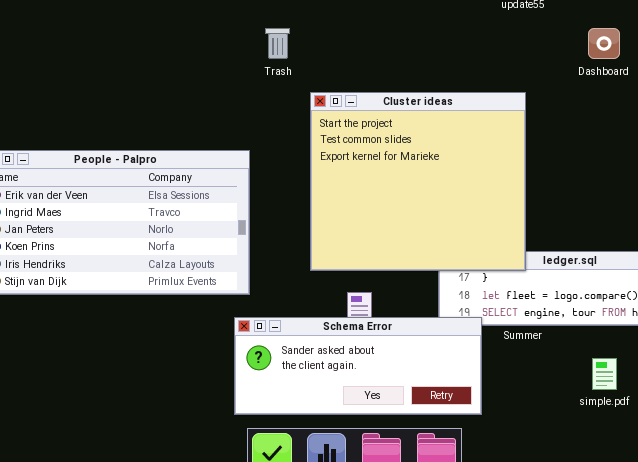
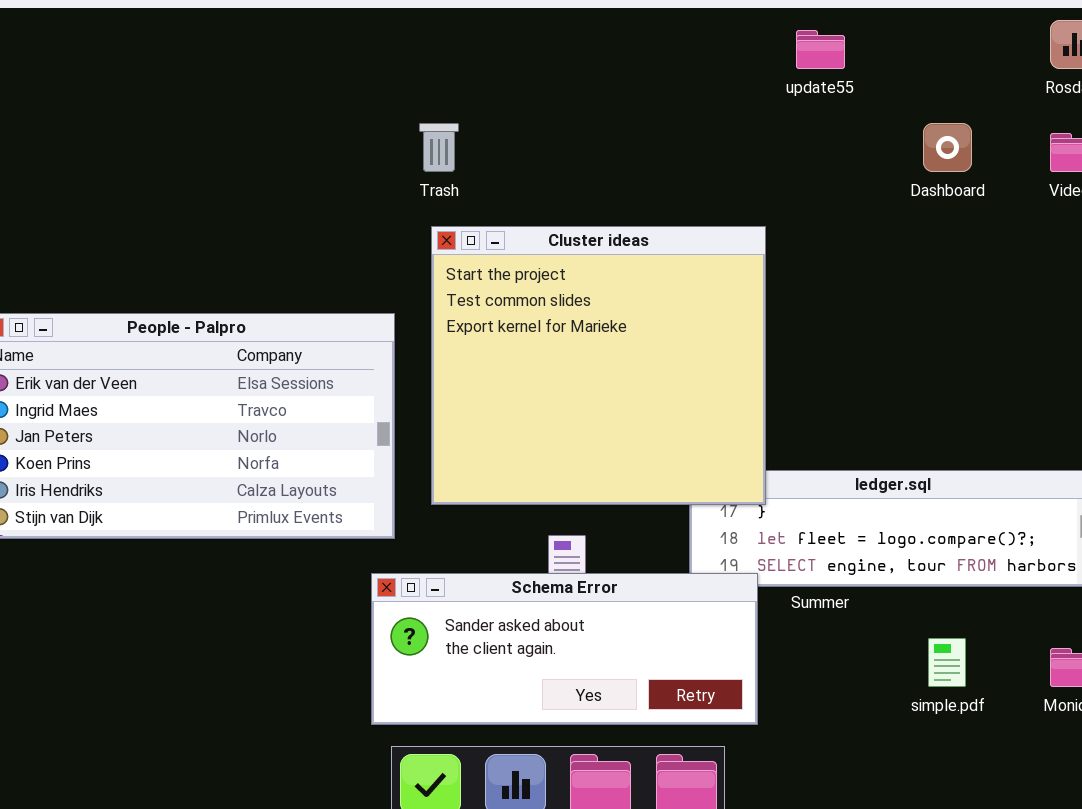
Cluster ideas: [310,92,526,271] -> [431,226,766,505], moved

